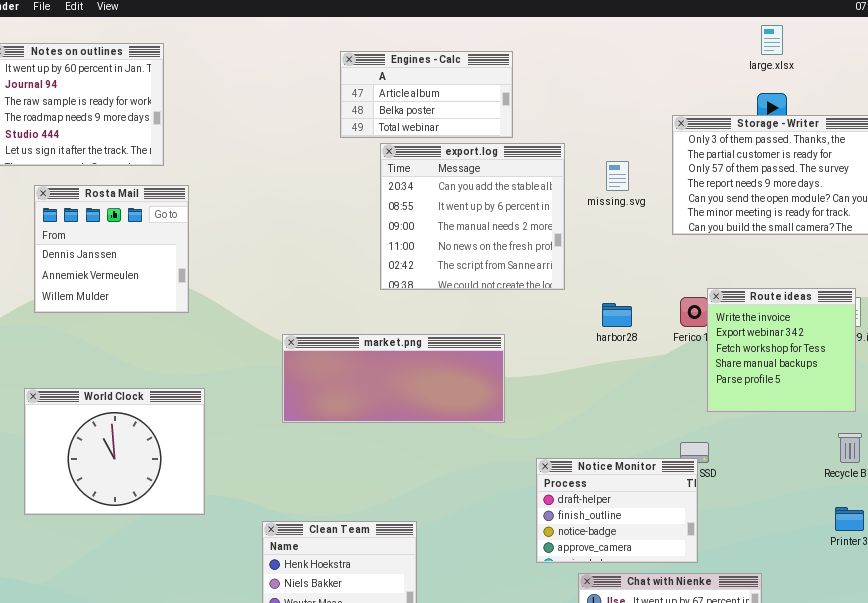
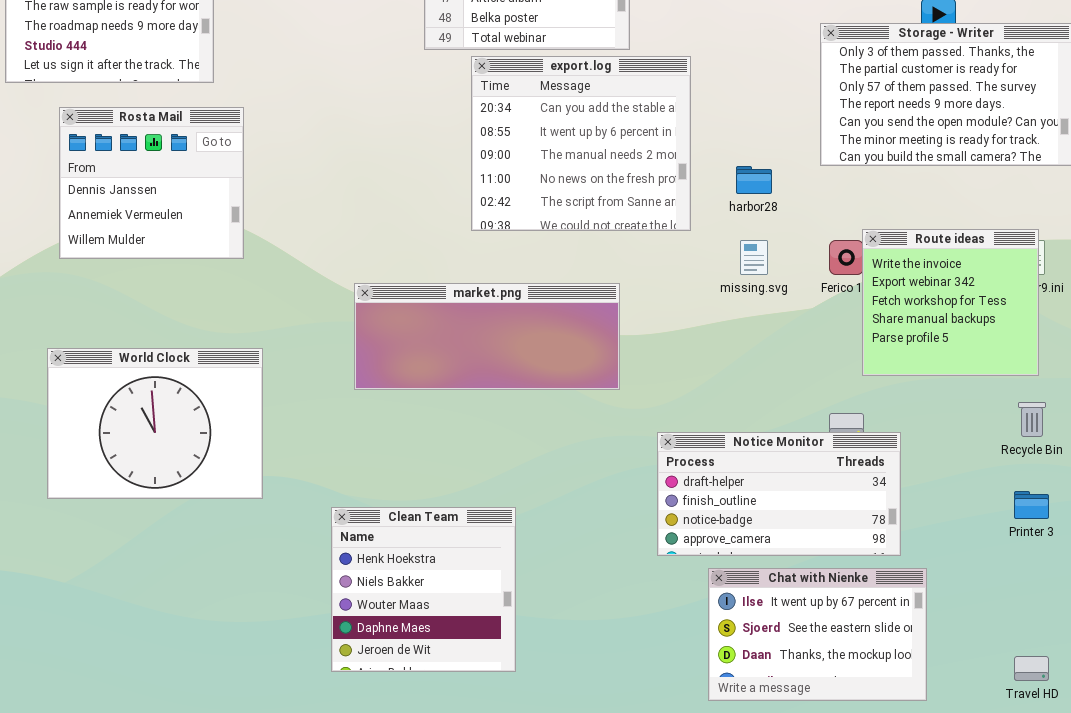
missing.svg: [606,161,629,191] -> [740,240,768,275], moved
harbor28: [602,303,632,327] -> [736,166,772,194], moved
Notice Monitor: [536,458,698,563] -> [657,432,901,556], resized

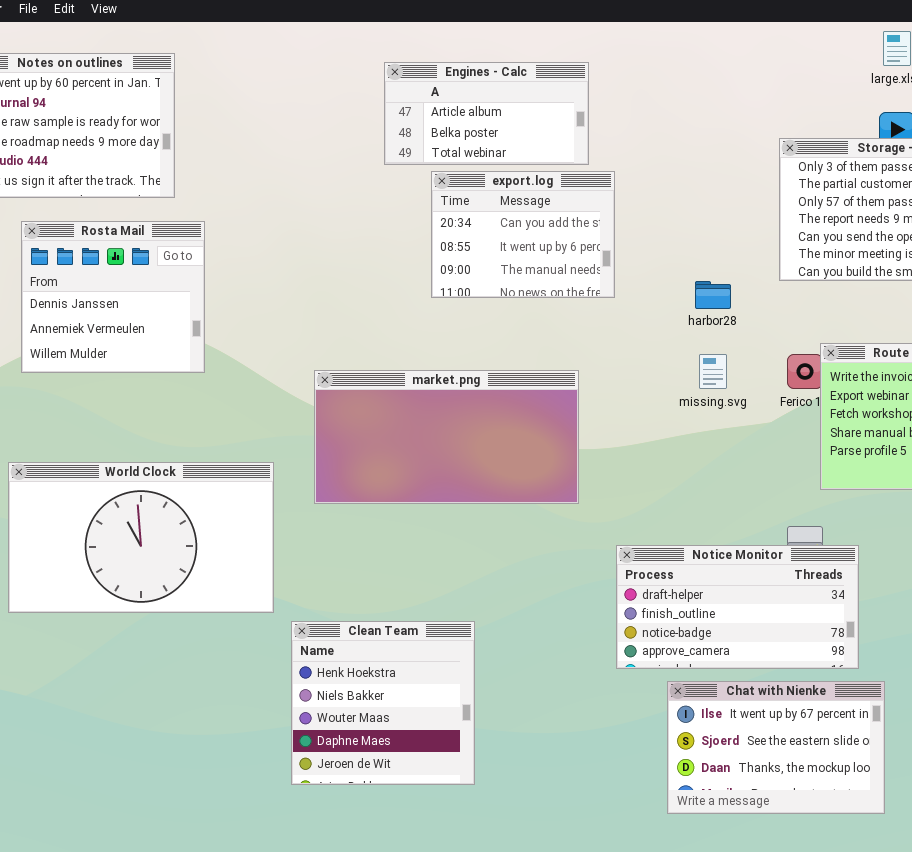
export.log: [471,56,691,231] -> [431,171,615,298], resized
market.png: [354,283,620,390] -> [314,370,579,504], resized
World Clock: [47,348,263,499] -> [8,462,274,613], resized

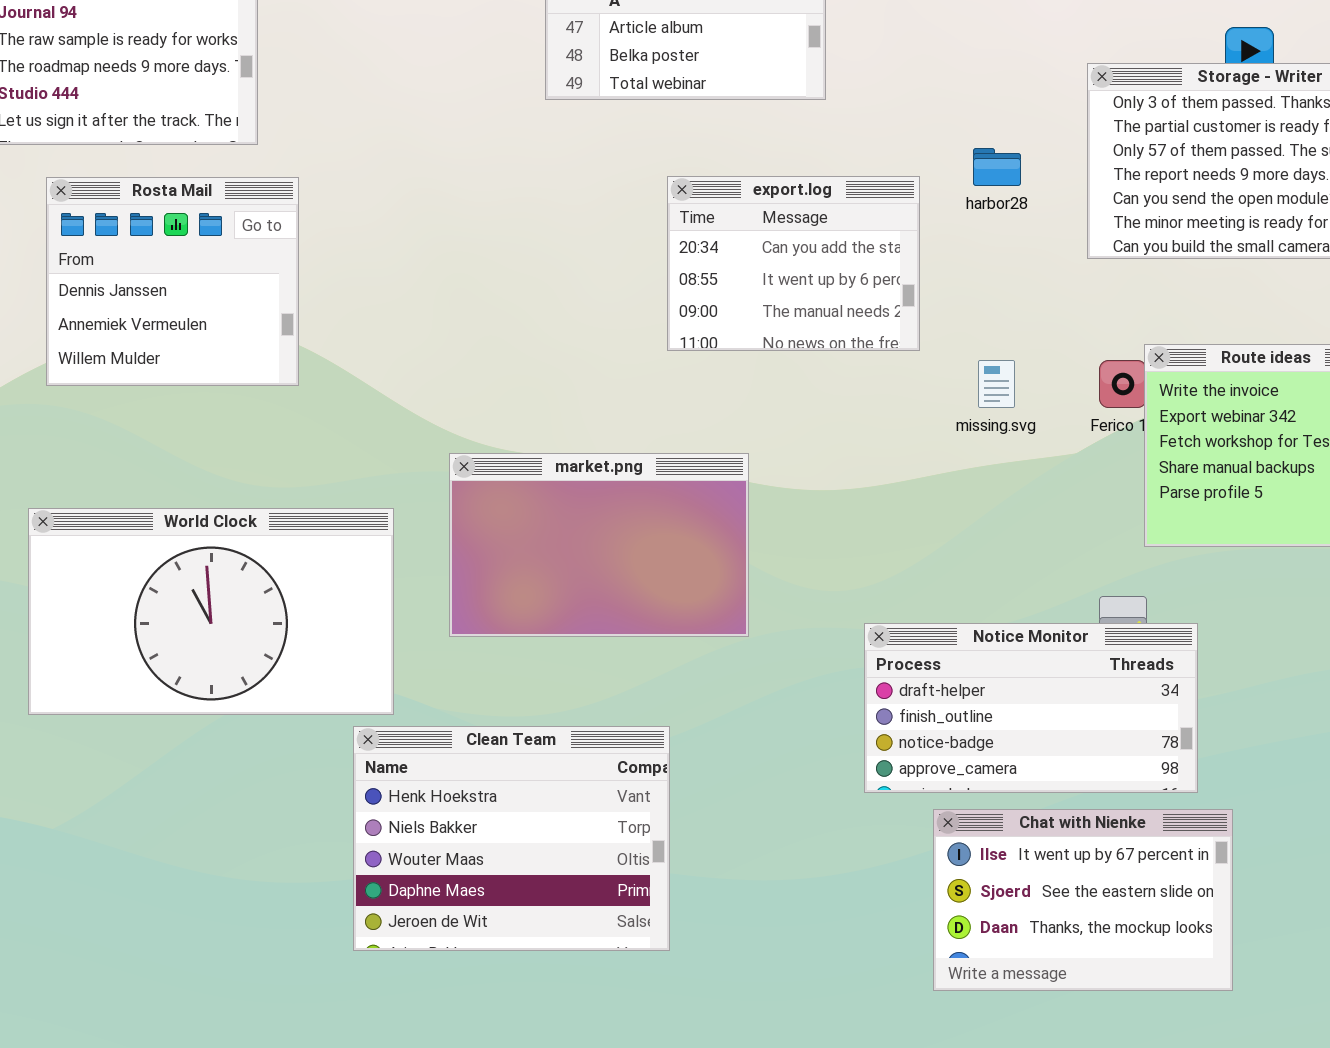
export.log: [431,171,615,298] -> [667,176,920,351], moved
harbor28: [695,281,731,309] -> [973,148,1021,186], moved
market.png: [314,370,579,504] -> [449,453,749,637], moved, resized
Clean Team: [291,621,475,785] -> [353,726,670,951], resized

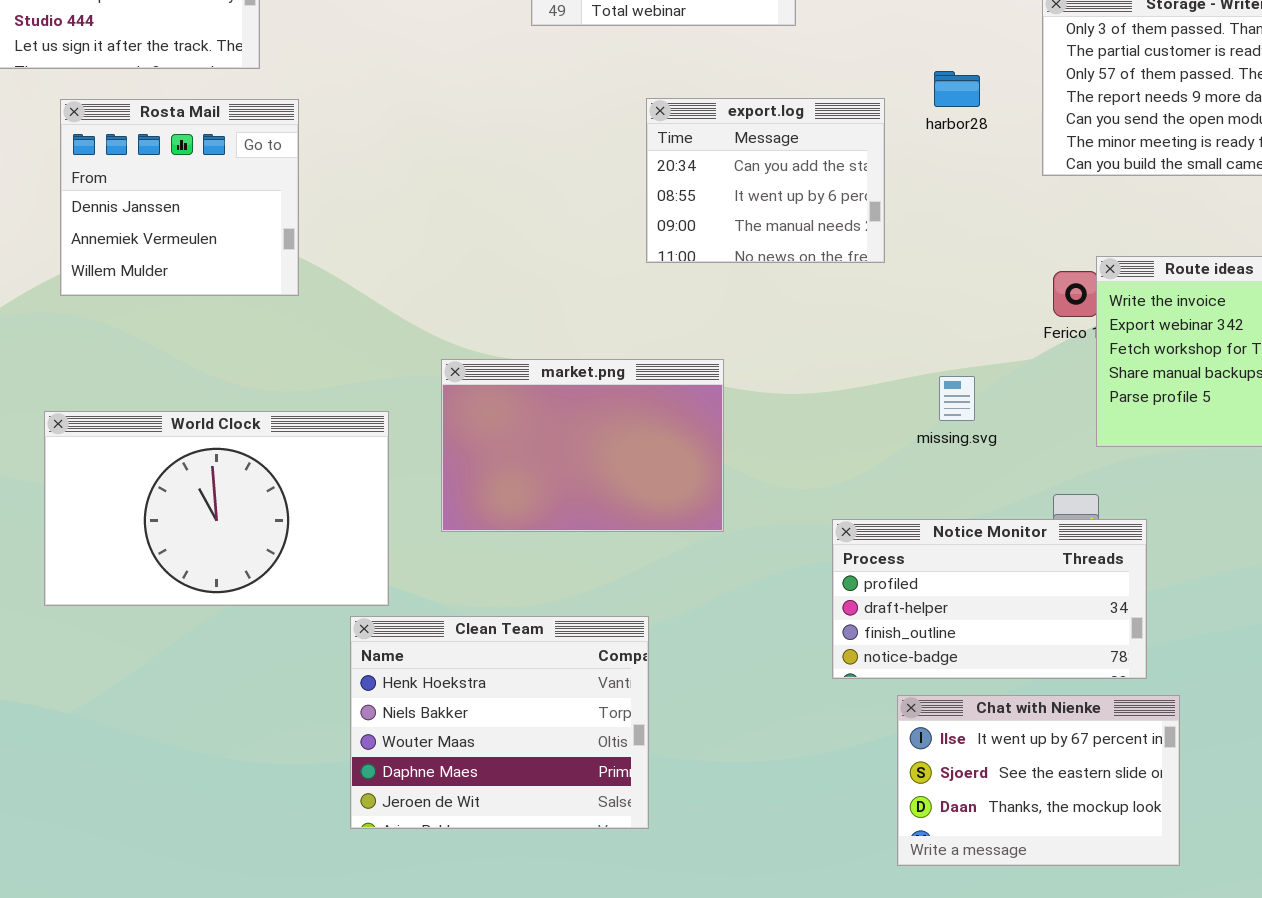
missing.svg: [978,360,1015,408] -> [939,376,975,421], moved
Notice Monitor: [864,623,1198,793] -> [832,519,1147,679], scrolled up 1 row

